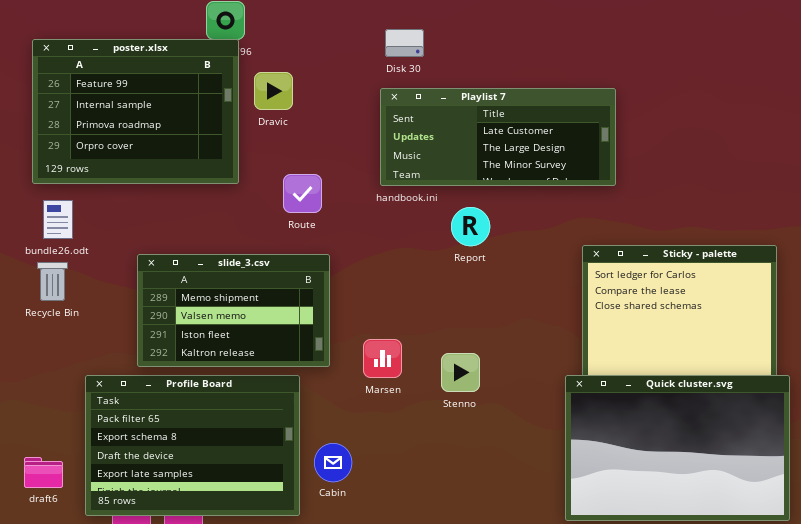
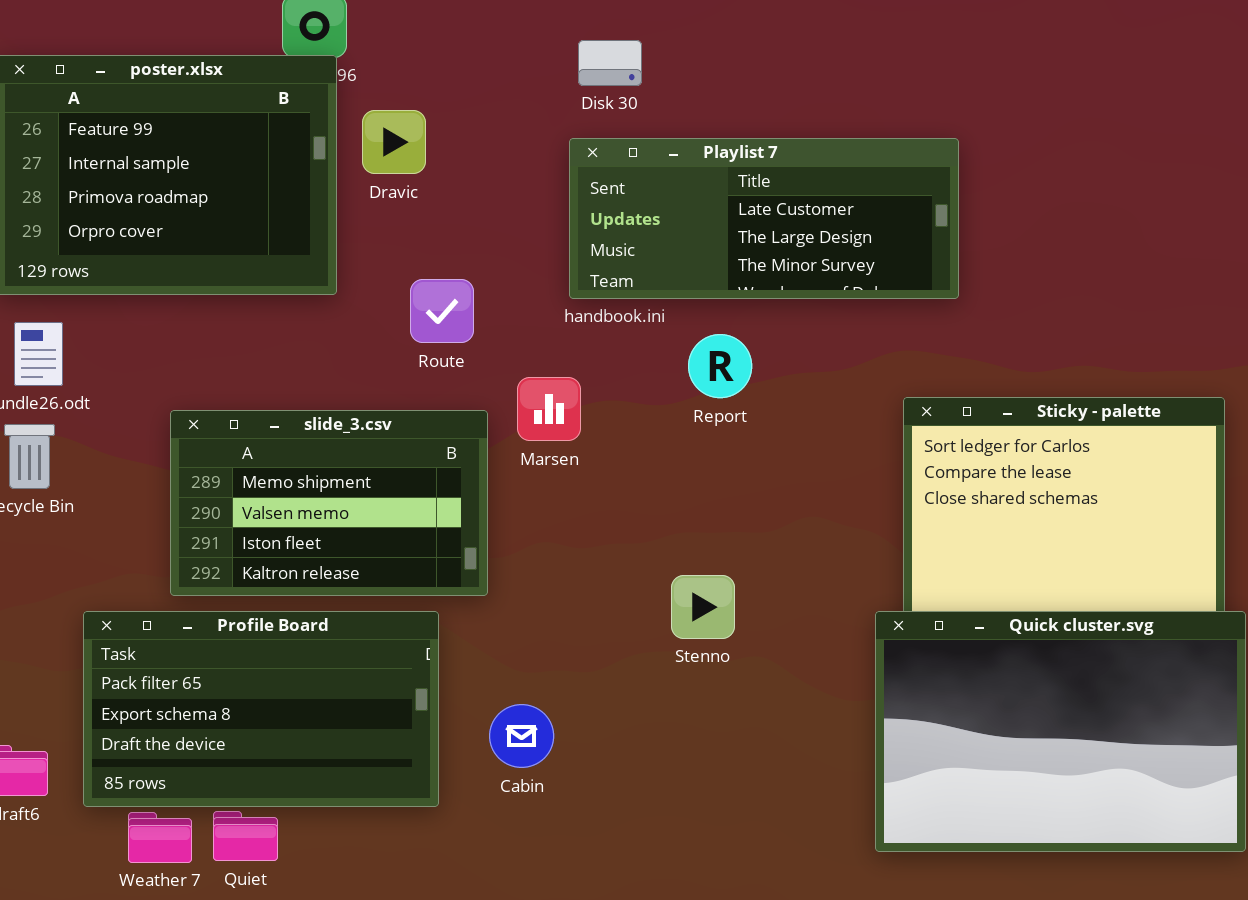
Marsen: [363,339,402,378] -> [517,377,581,441], moved
Profile Board: [85,375,300,516] -> [83,611,439,807], resized
Cabin: [314,443,352,482] -> [489,704,554,768], moved

